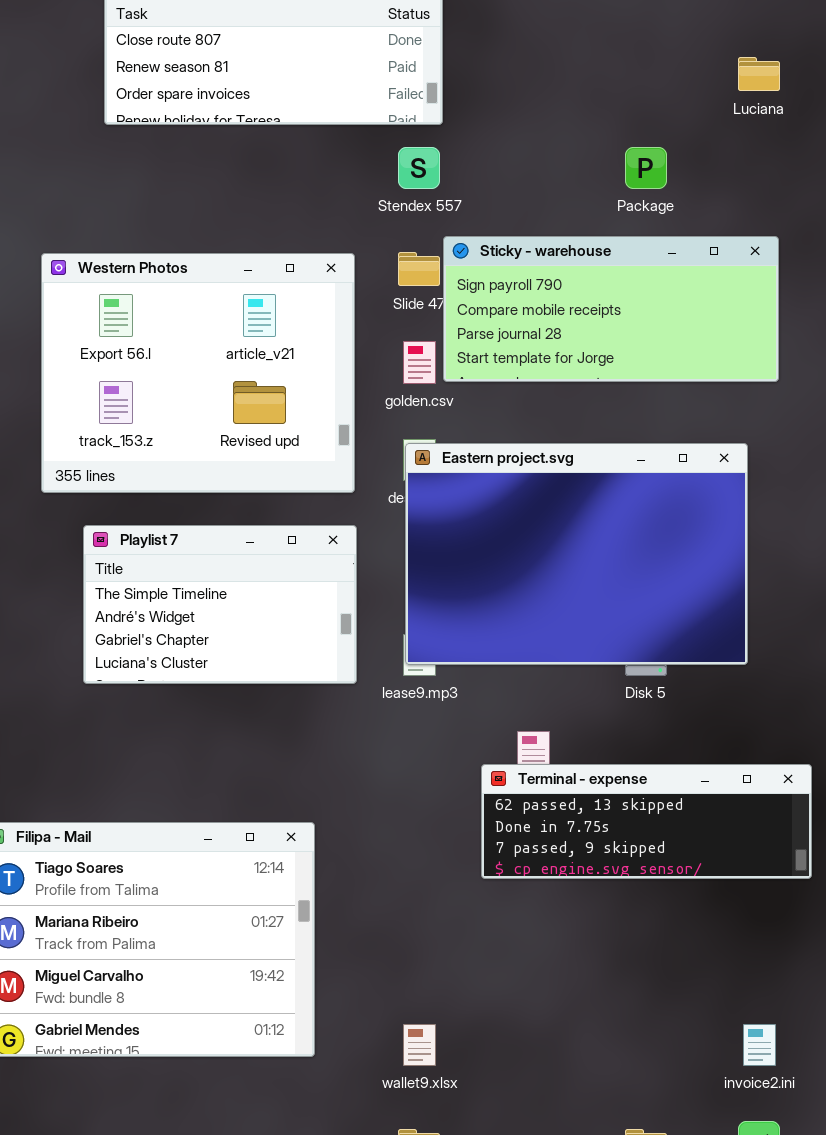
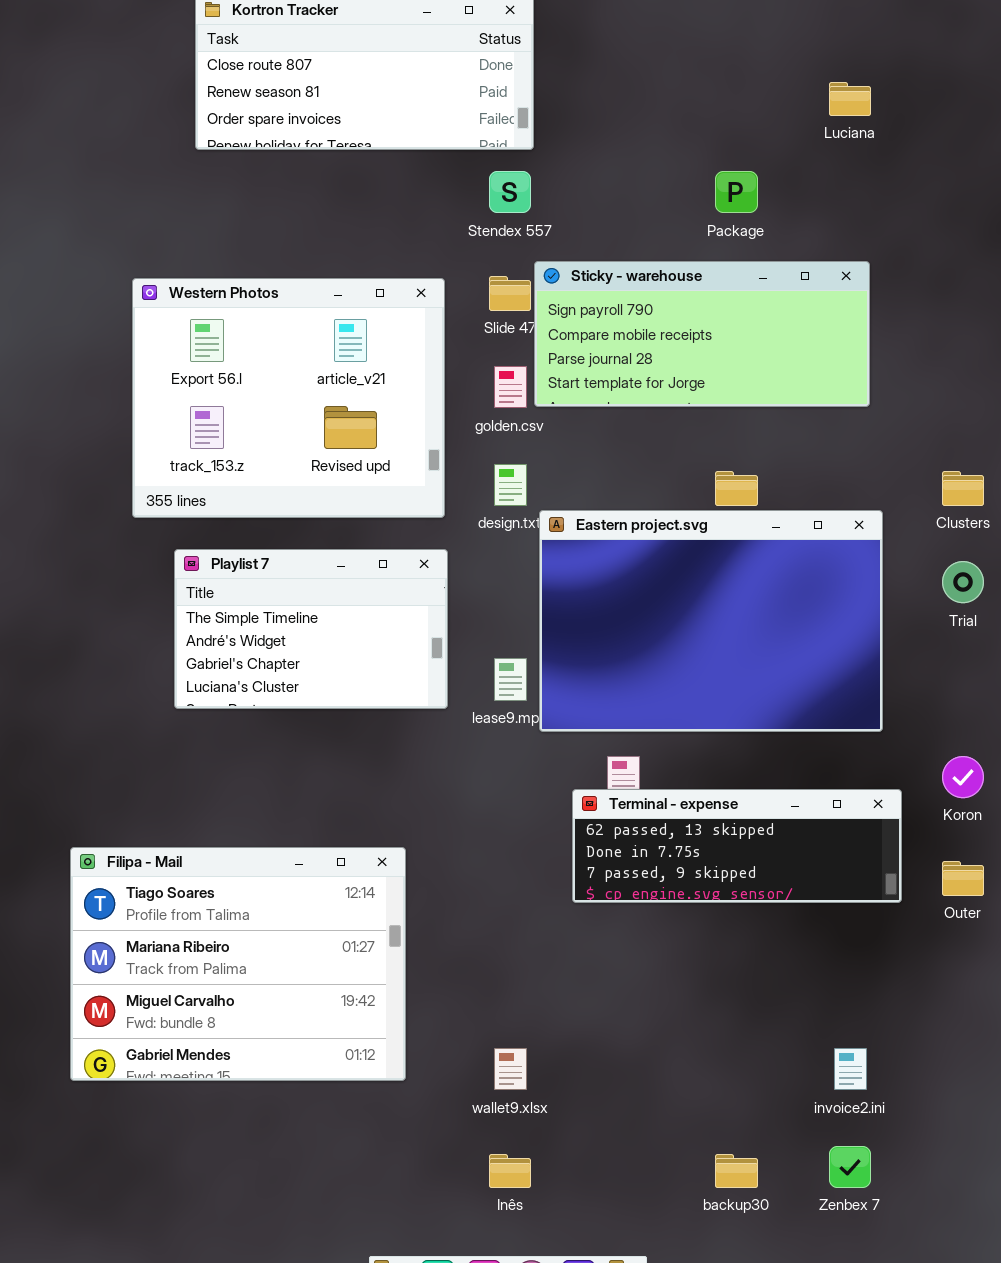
Eastern project.svg: [405,443,748,665] -> [539,510,883,732], moved

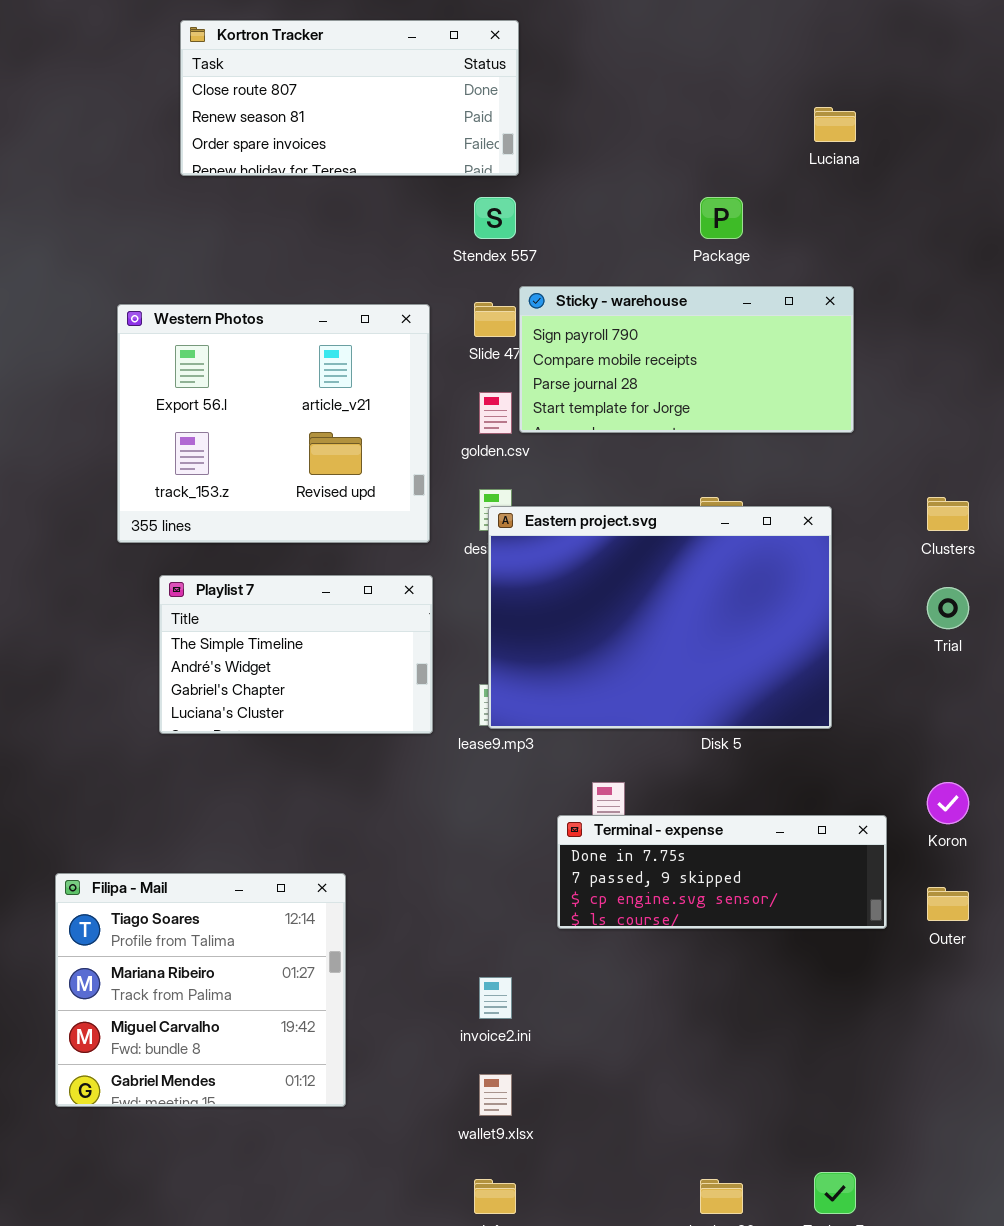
Eastern project.svg: [539,510,883,732] -> [488,506,832,729], moved
Terminal - expense: [572,789,902,903] -> [557,815,887,929], scrolled down 1 row
Filipa - Mail: [70,847,406,1081] -> [55,873,346,1107], resized
invoice2.ini: [834,1048,867,1090] -> [479,977,512,1019], moved

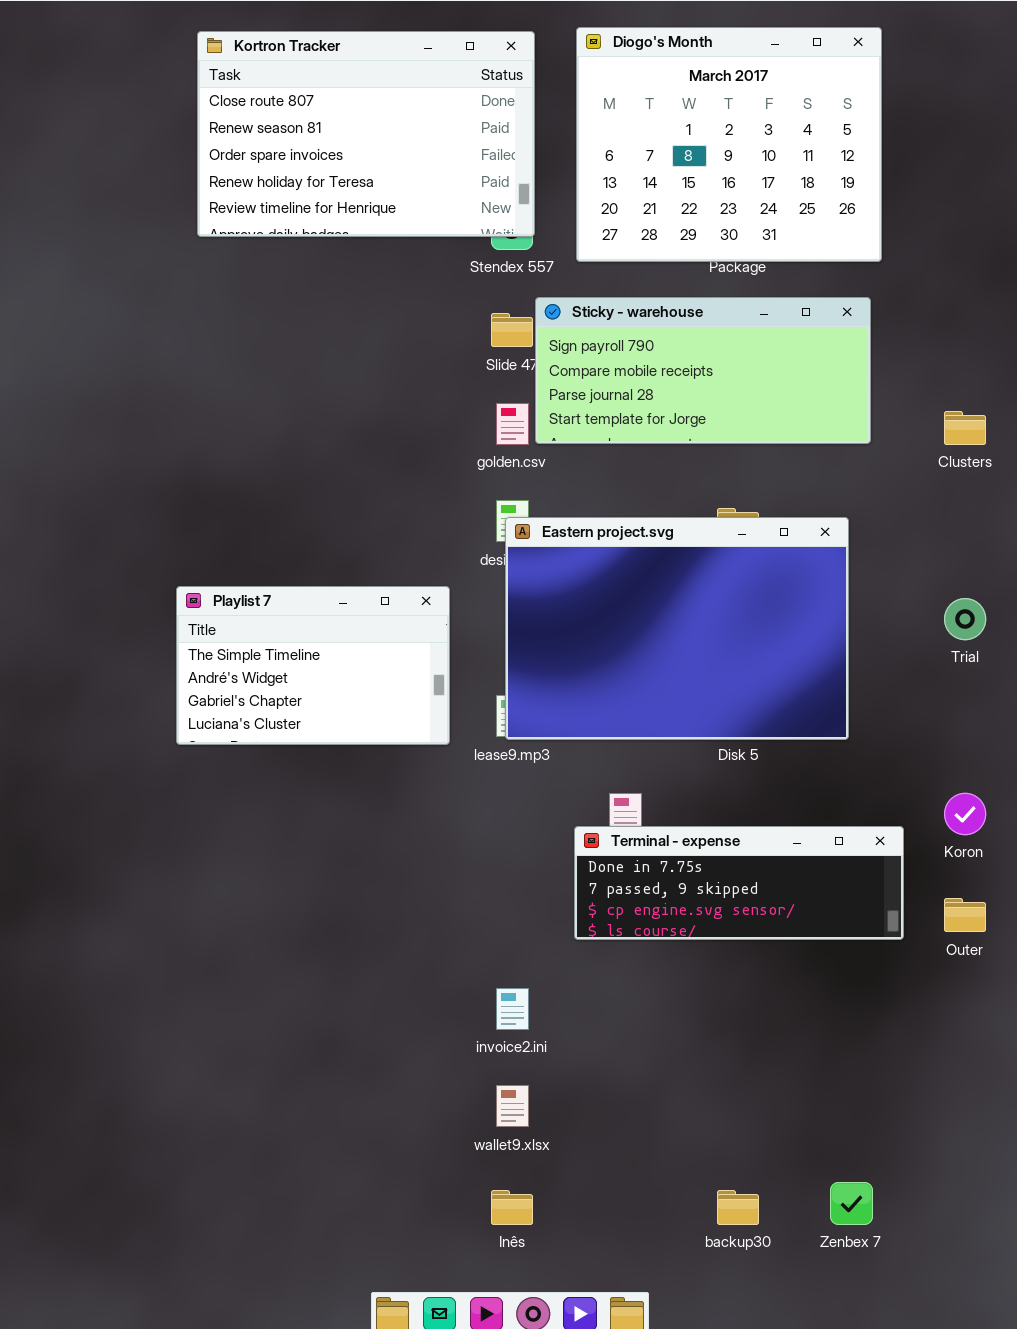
Diogo's Month: none -> [576,27,882,262], opened
Kortron Tracker: [180,20,519,176] -> [197,31,535,237], resized
Western Photos: [117,304,430,543] -> none, closed
Clusters: [927,497,969,531] -> [944,411,986,445], moved
Filipa - Mail: [55,873,346,1107] -> none, closed

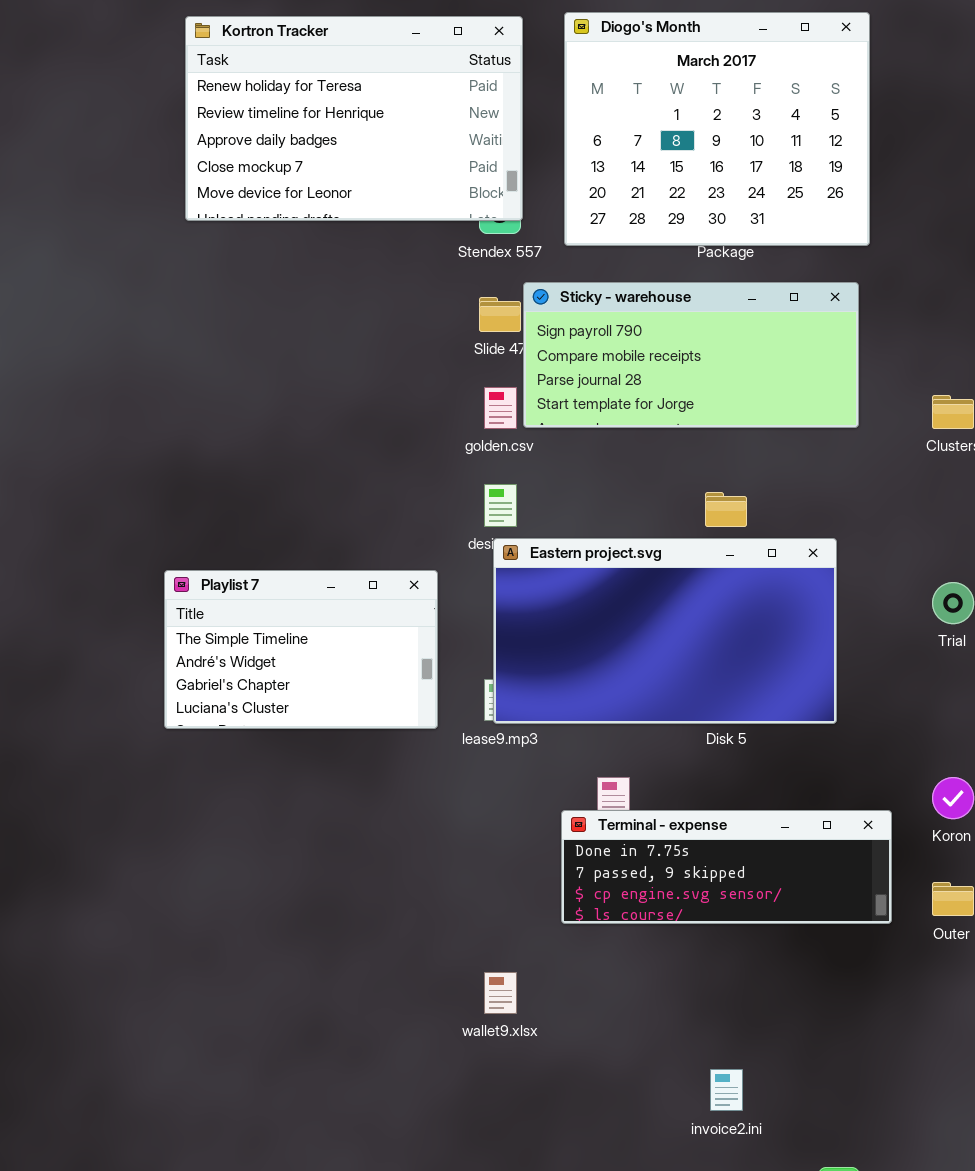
Kortron Tracker: [197,31,535,237] -> [185,16,523,221], scrolled down 3 rows
Eastern project.svg: [505,517,849,740] -> [493,538,837,724], resized
invoice2.ini: [496,988,529,1030] -> [710,1069,743,1111], moved
wallet9.xlsx: [496,1085,529,1127] -> [484,972,517,1014], moved

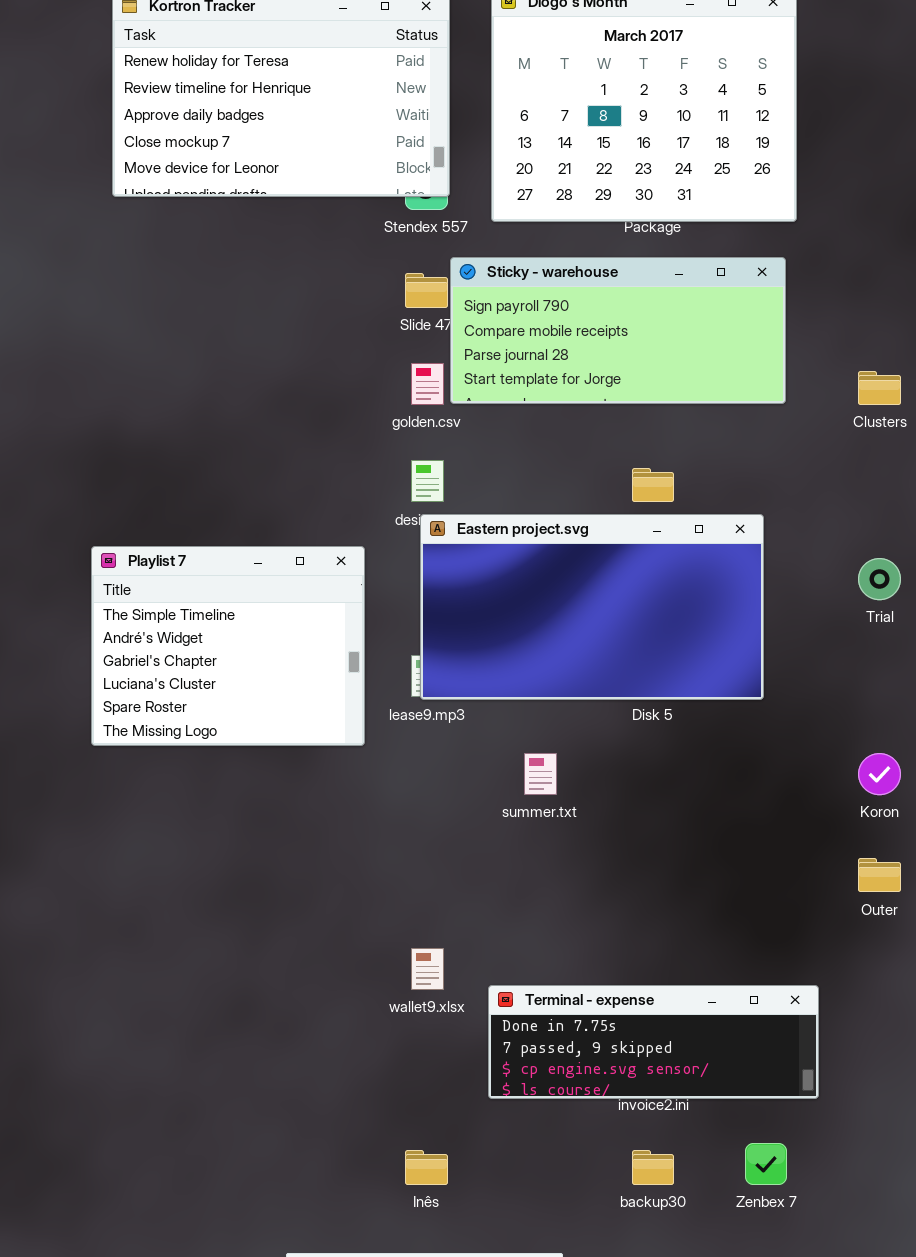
Playlist 7: [164,570,438,729] -> [91,546,365,746], resized
Terminal - expense: [561,810,892,924] -> [488,985,819,1099], moved

